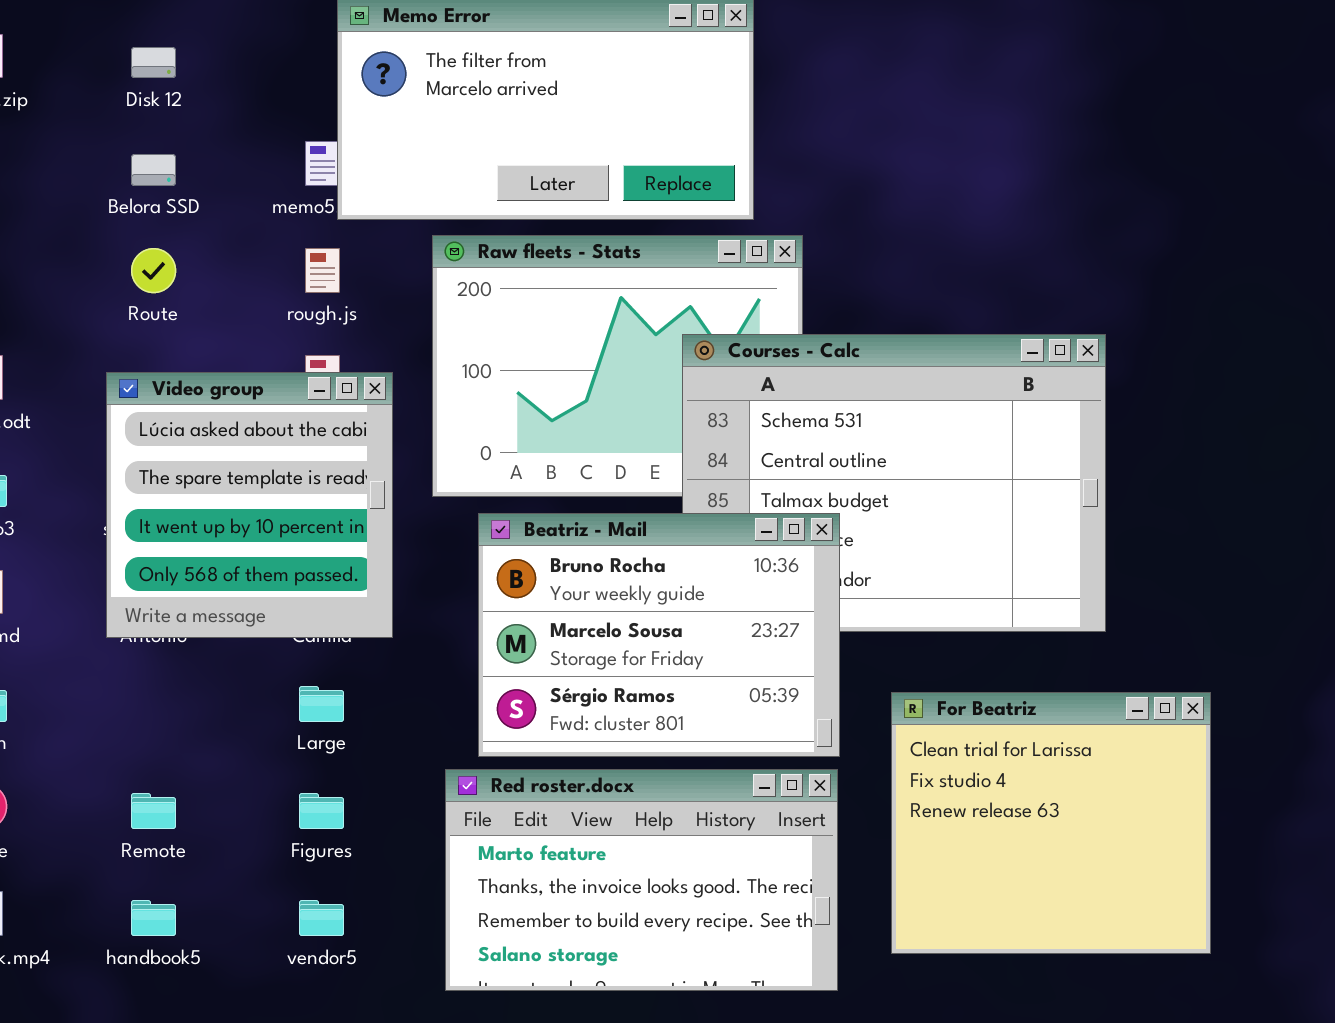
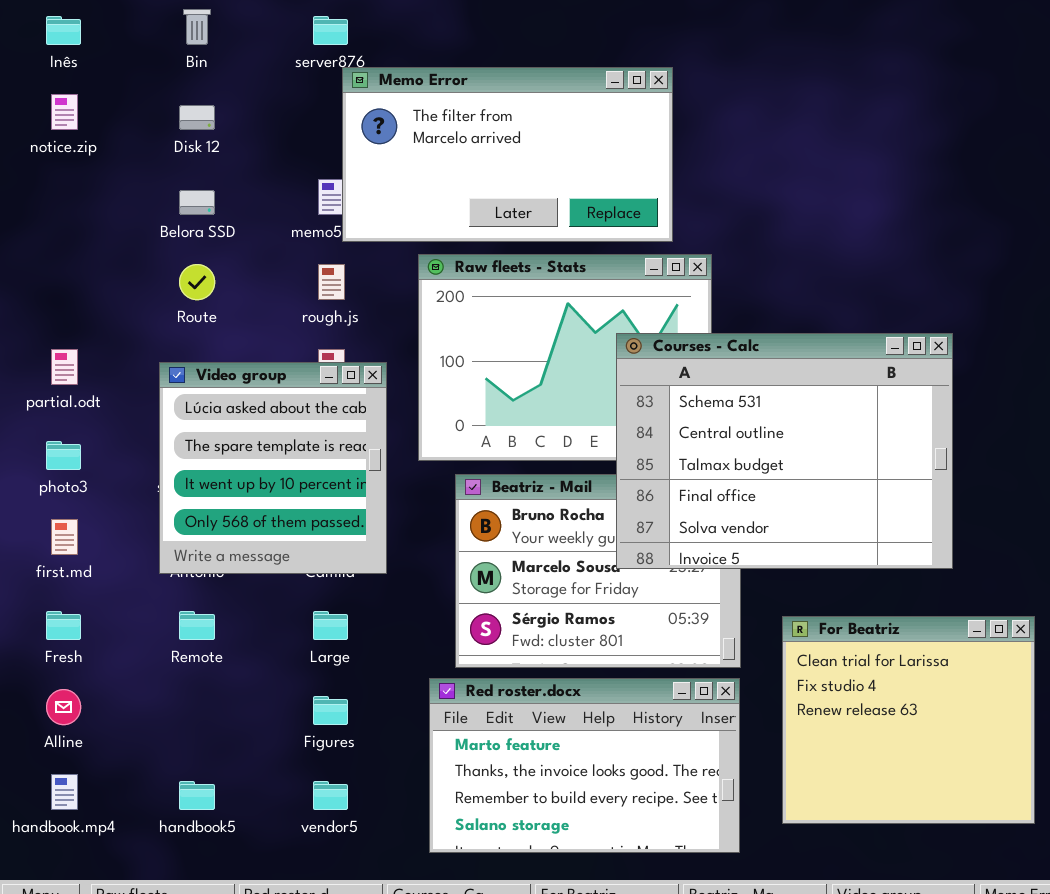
Courses - Calc: [682,334,1106,632] -> [616,333,953,569], raised
Remote: [131,793,176,829] -> [179,611,215,640], moved

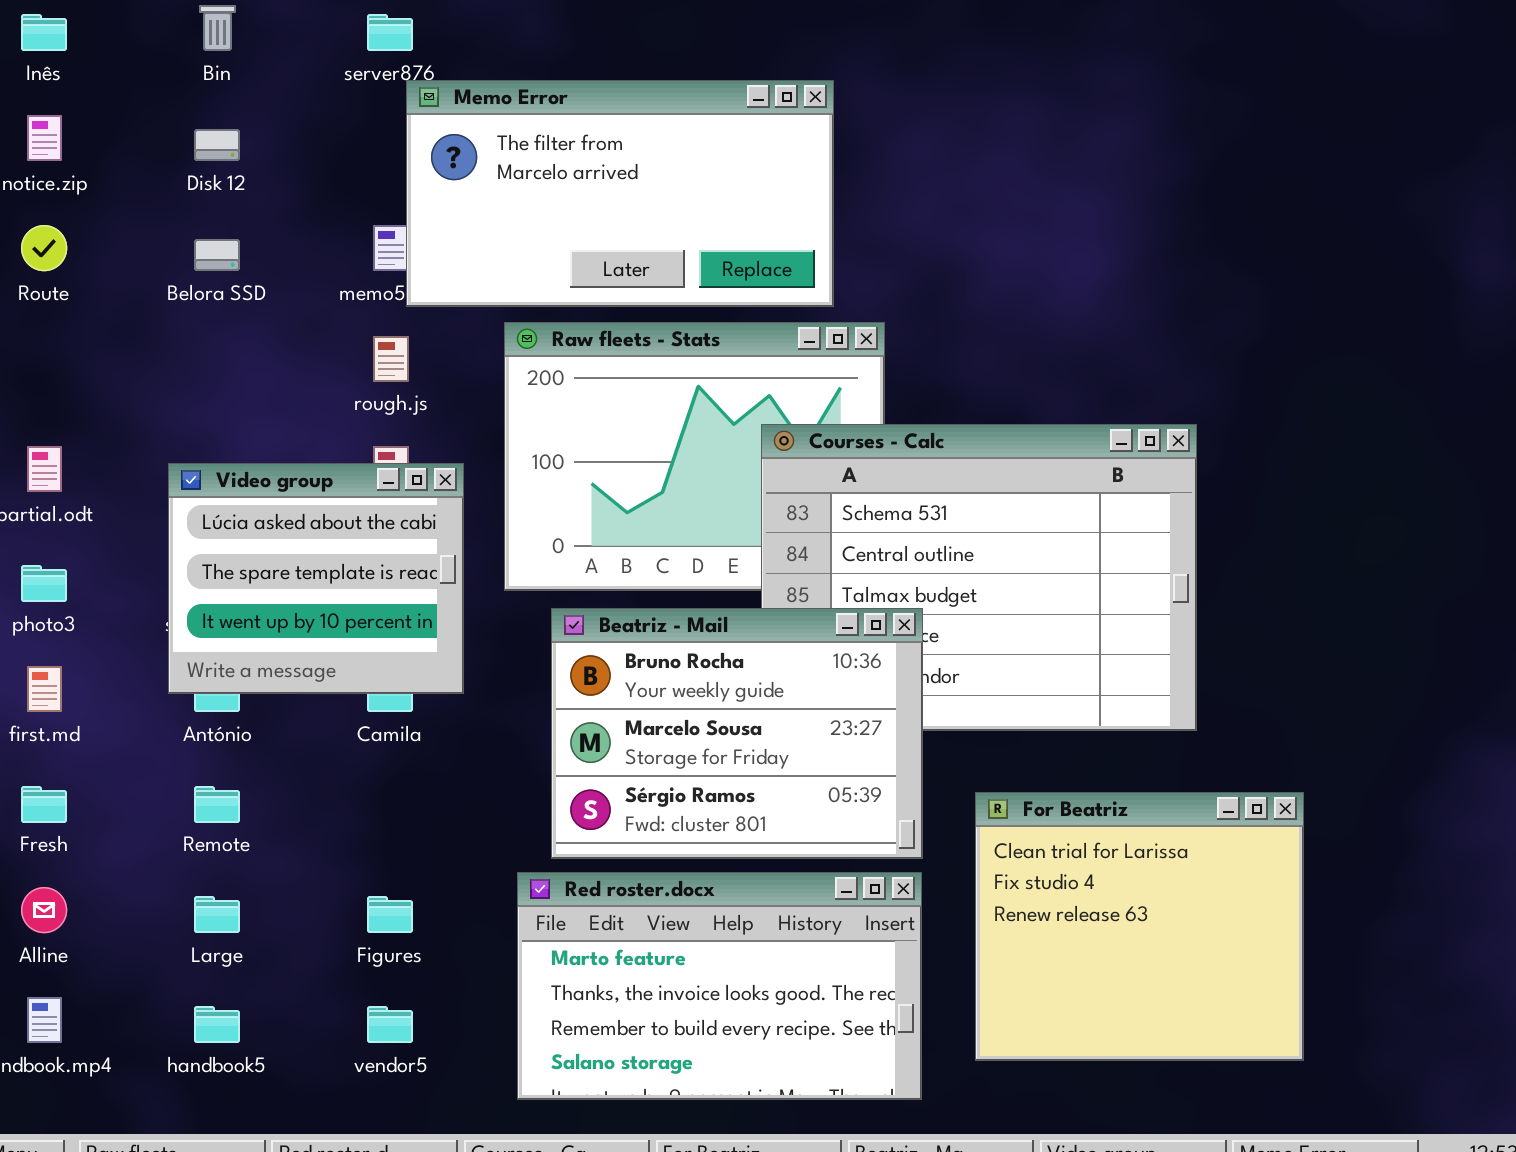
Route: [179,264,215,300] -> [21,225,67,271], moved
Video group: [159,362,387,574] -> [168,463,464,694], resized
Beatriz - Mail: [455,474,741,668] -> [551,608,923,859], raised
Large: [313,611,348,640] -> [194,896,240,933], moved

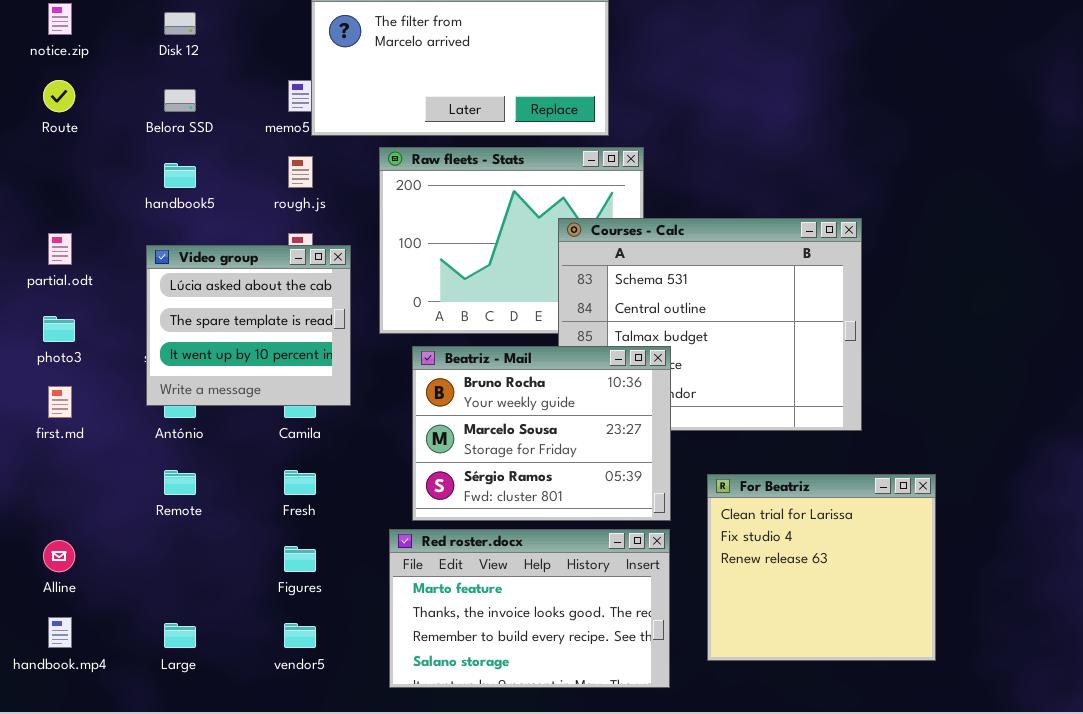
Fresh: [21,786,67,823] -> [284,470,316,495], moved
Large: [194,896,240,933] -> [164,623,196,648], moved
handbook5: [194,1006,240,1043] -> [164,163,196,188], moved

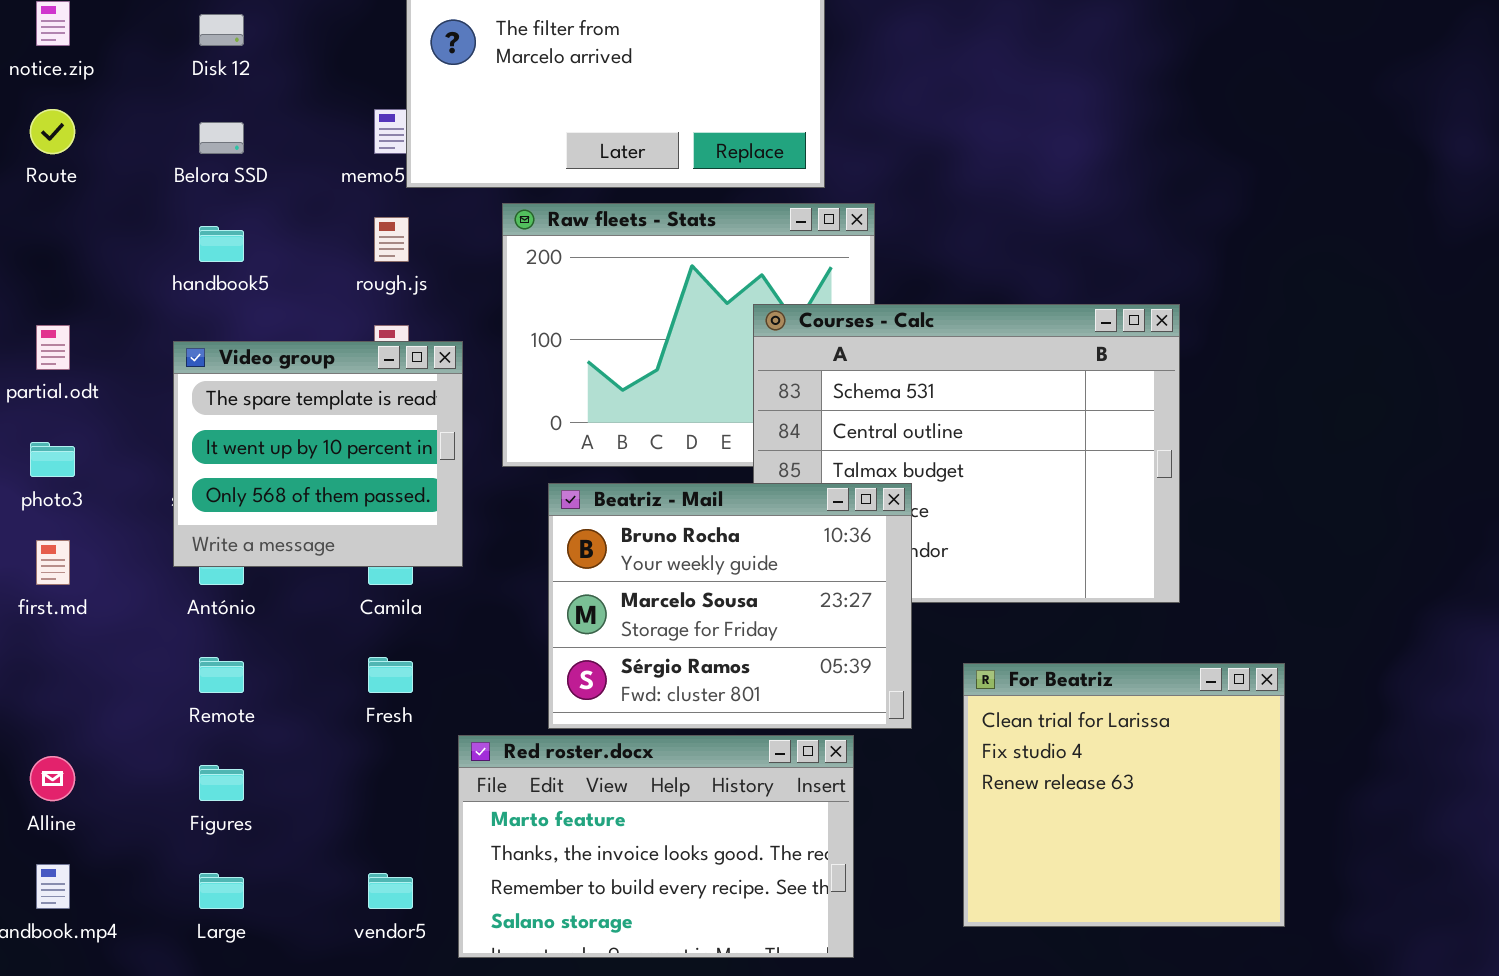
Video group: [146,245,351,406] -> [173,341,463,567], scrolled down 1 row
Red roster.docx: [389,529,670,688] -> [458,735,854,958], moved
Figures: [284,546,316,572] -> [199,765,244,801], moved

